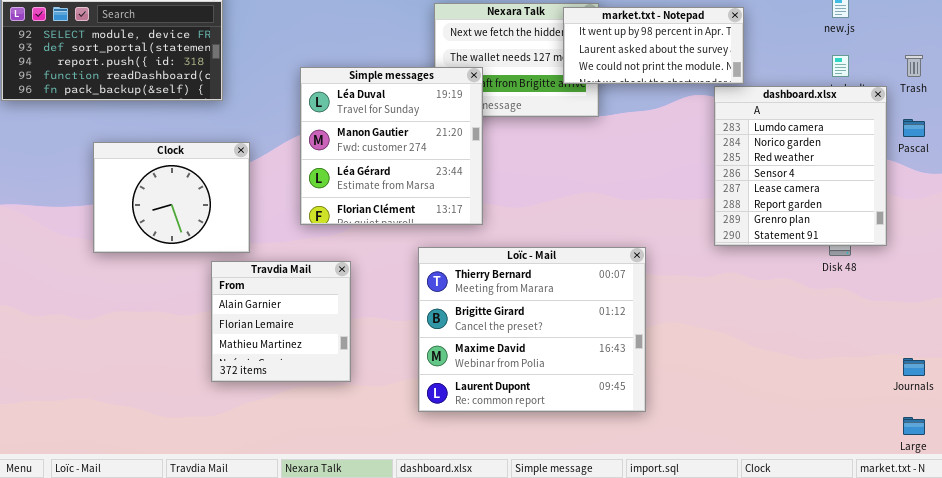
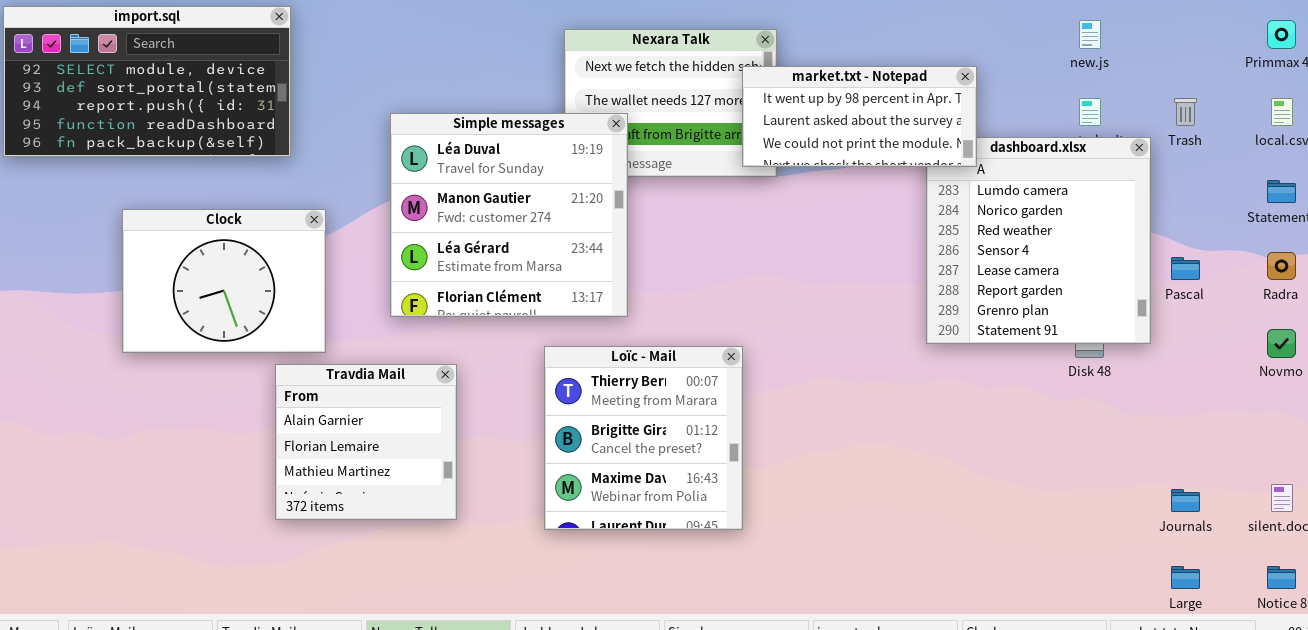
market.txt - Notepad: [563,7,744,84] -> [742,66,977,167], moved
Pascal: [903,119,925,137] -> [1171,257,1200,280], moved
Loïc - Mail: [418,247,646,412] -> [544,346,743,530], resized

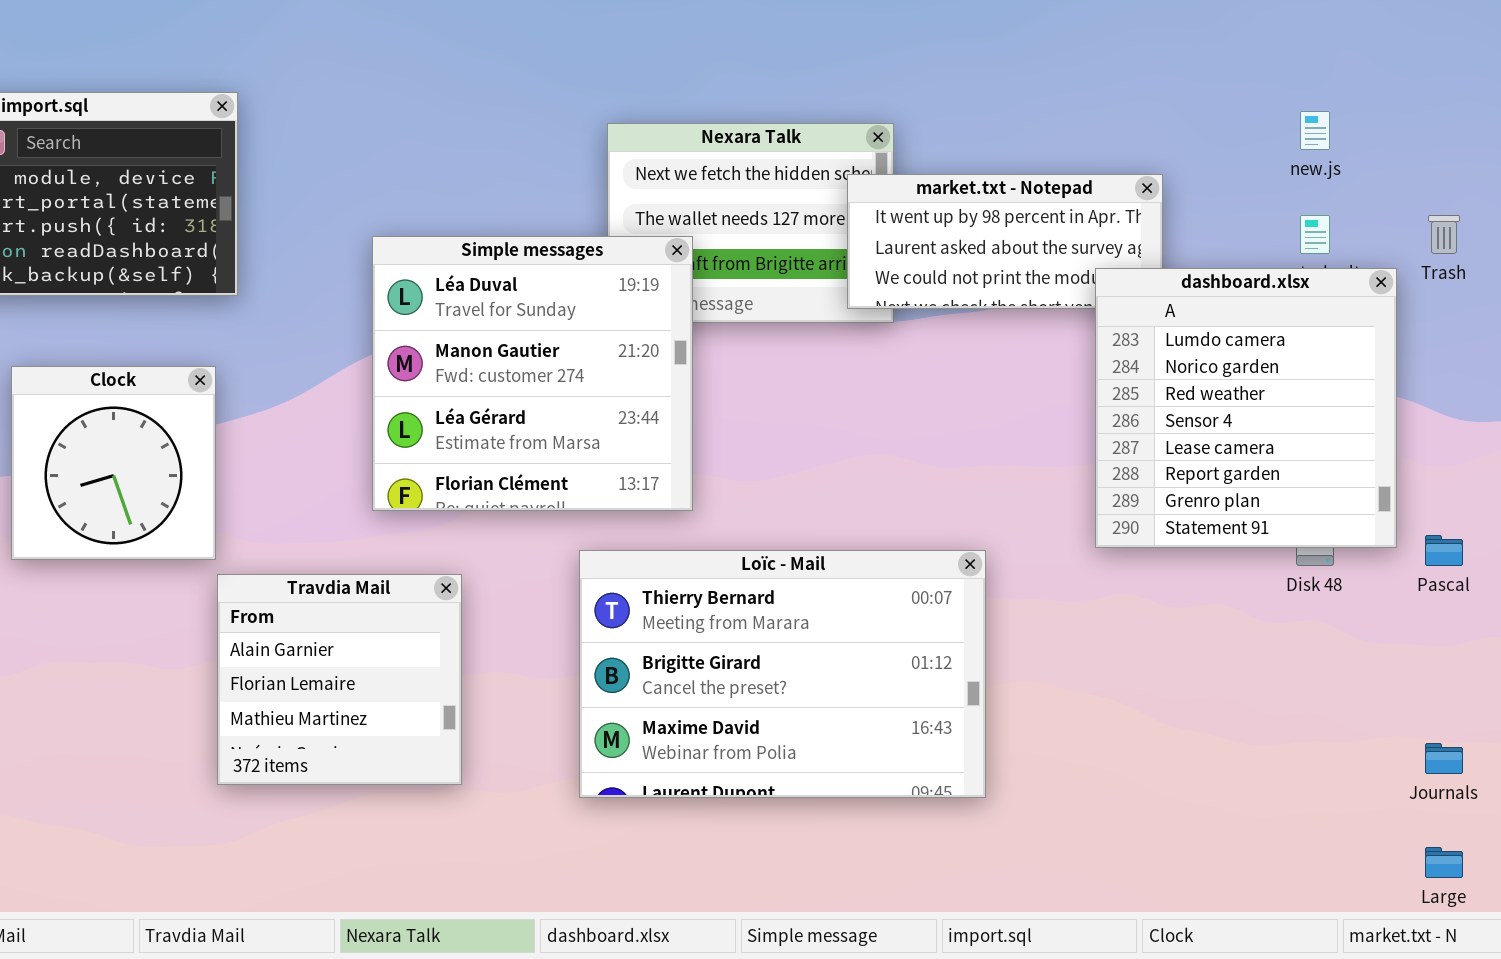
dashboard.xlsx: [926,137,1151,344] -> [1095,268,1397,548], raised
Clock: [122,209,326,353] -> [11,366,216,560], resized
Pascal: [1171,257,1200,280] -> [1425,535,1463,566], moved
Loïc - Mail: [544,346,743,530] -> [579,550,986,798], resized

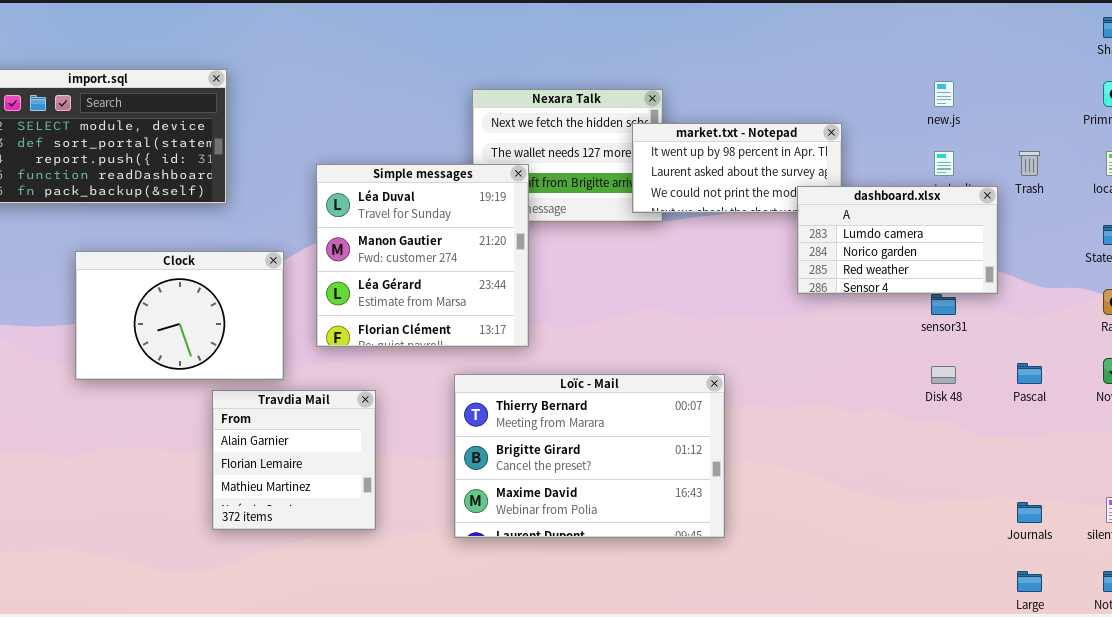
dashboard.xlsx: [1095,268,1397,548] -> [797,186,998,294], resized
Clock: [11,366,216,560] -> [75,251,284,380], resized

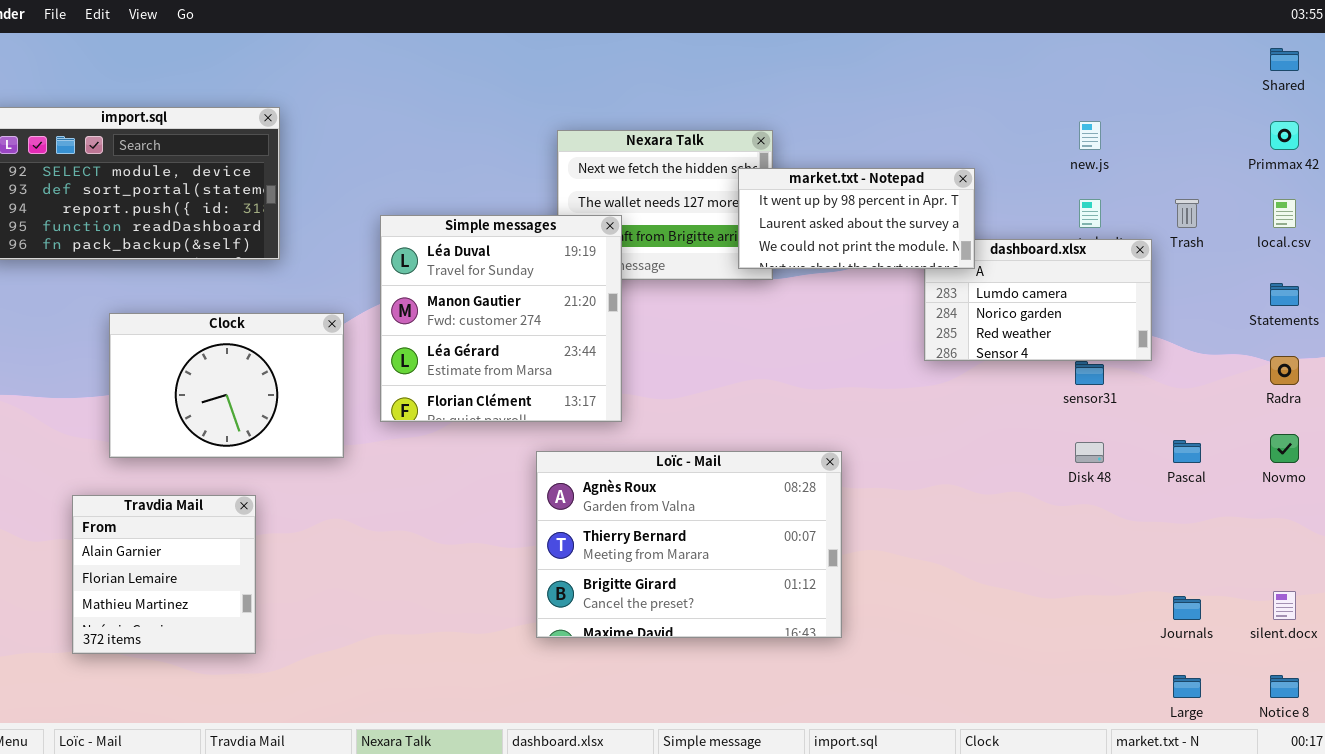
market.txt - Notepad: [632,123,842,213] -> [738,168,975,269], raised
Loïc - Mail: [454,374,725,538] -> [536,451,842,638], scrolled up 1 row
Travdia Mail: [212,390,376,530] -> [72,495,256,654], moved

